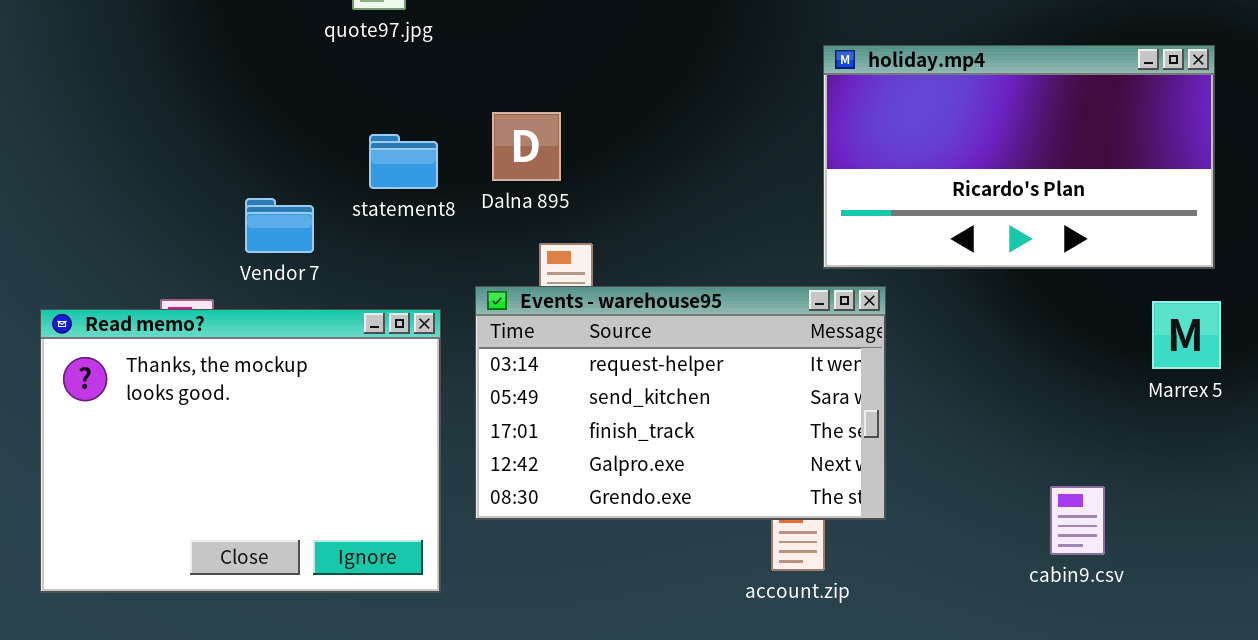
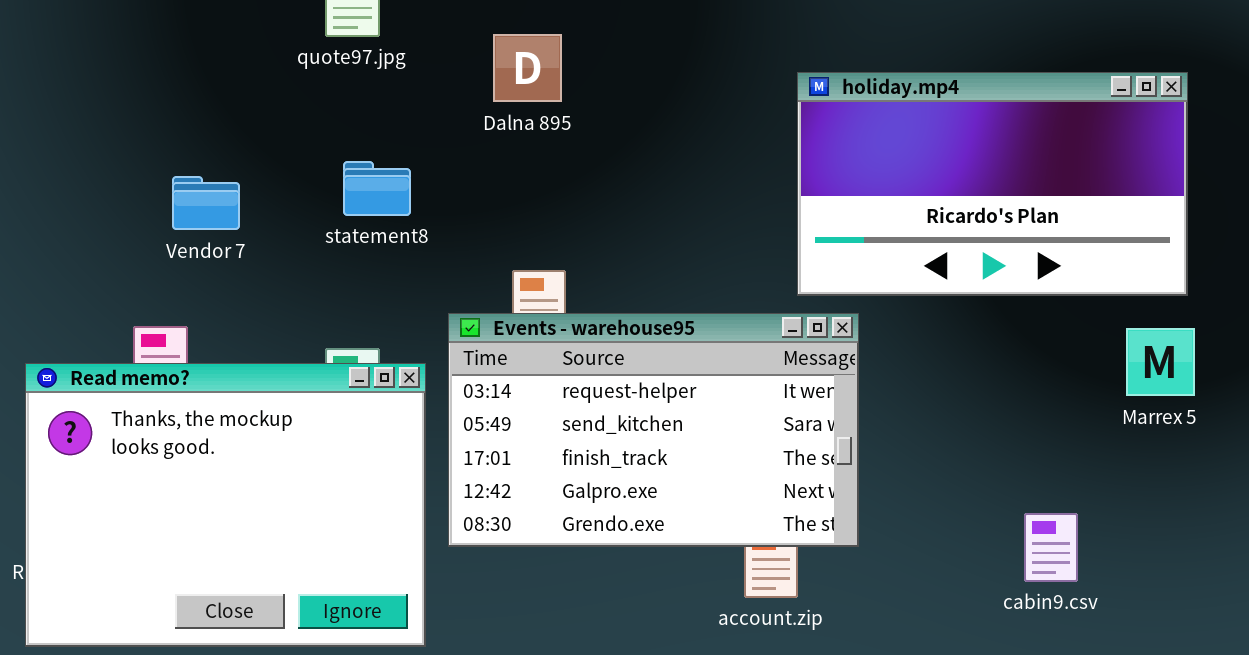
Dalna 895: [492,112,561,181] -> [493,34,562,102], moved
Vendor 7: [245,198,314,253] -> [172,176,240,230], moved
Read memo?: [40,309,441,593] -> [25,363,426,647], moved

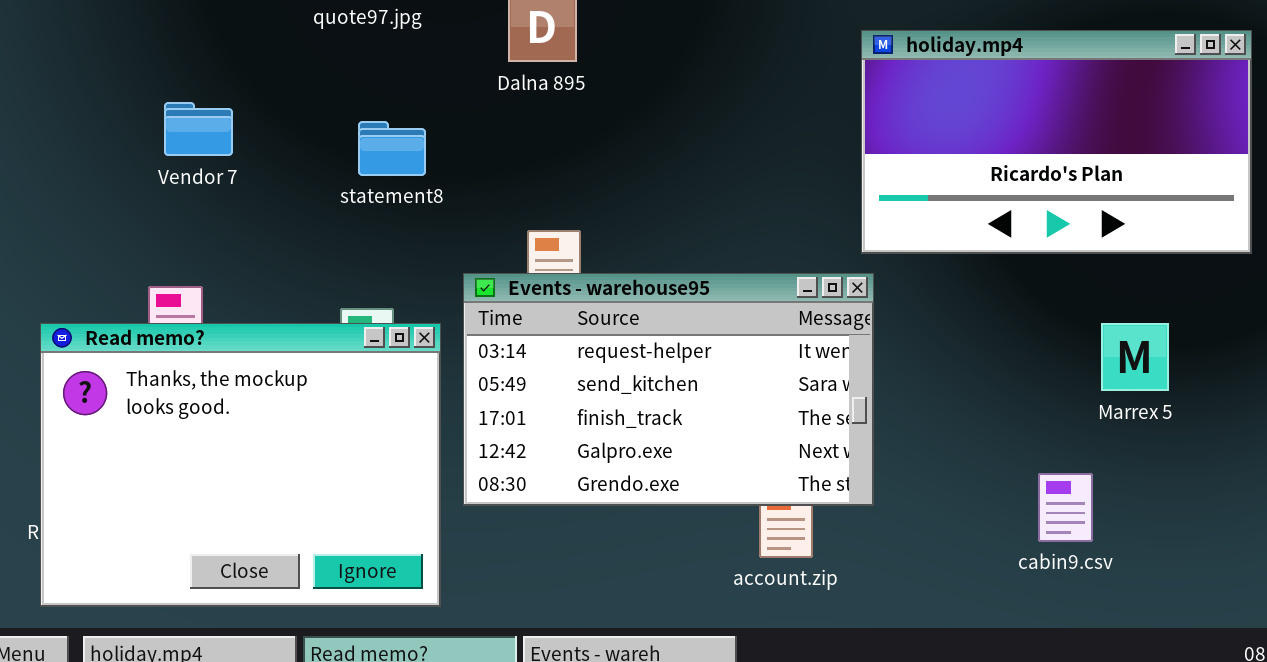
holiday.mp4: [797,72,1188,296] -> [861,30,1252,254], moved
Vendor 7: [172,176,240,230] -> [164,102,233,156], moved
Marrex 5: [1126,328,1195,396] -> [1101,323,1169,391], moved

